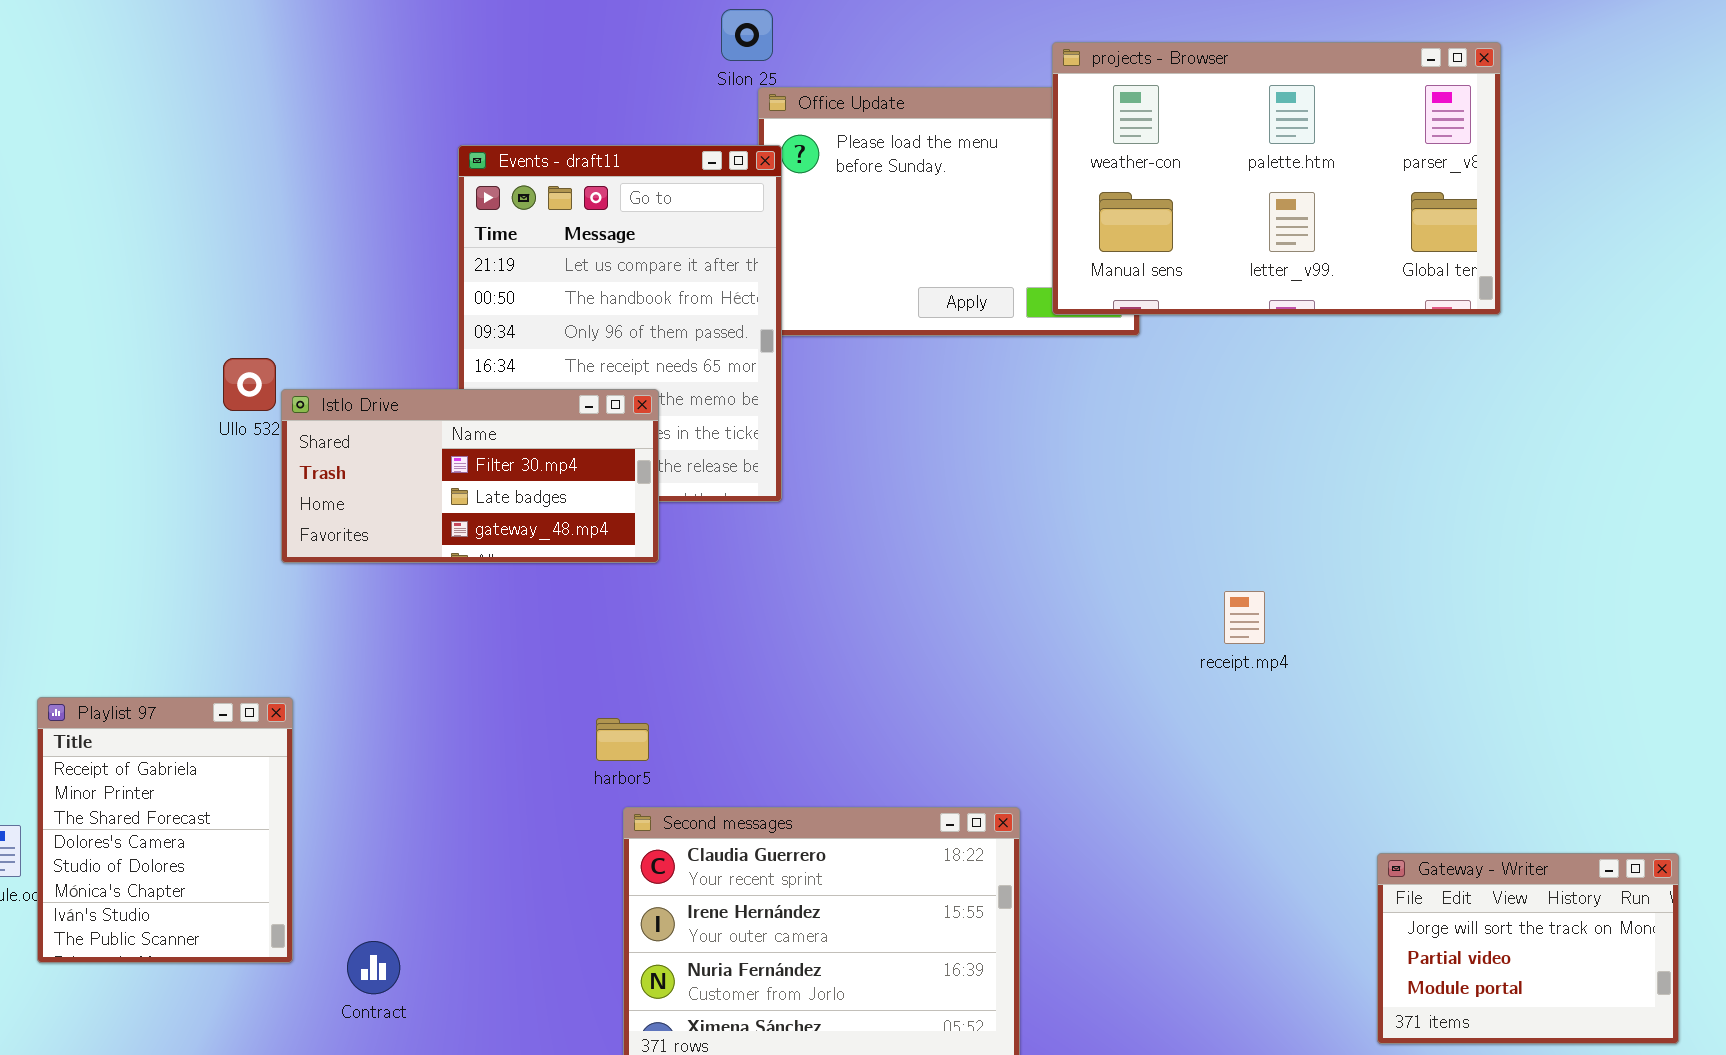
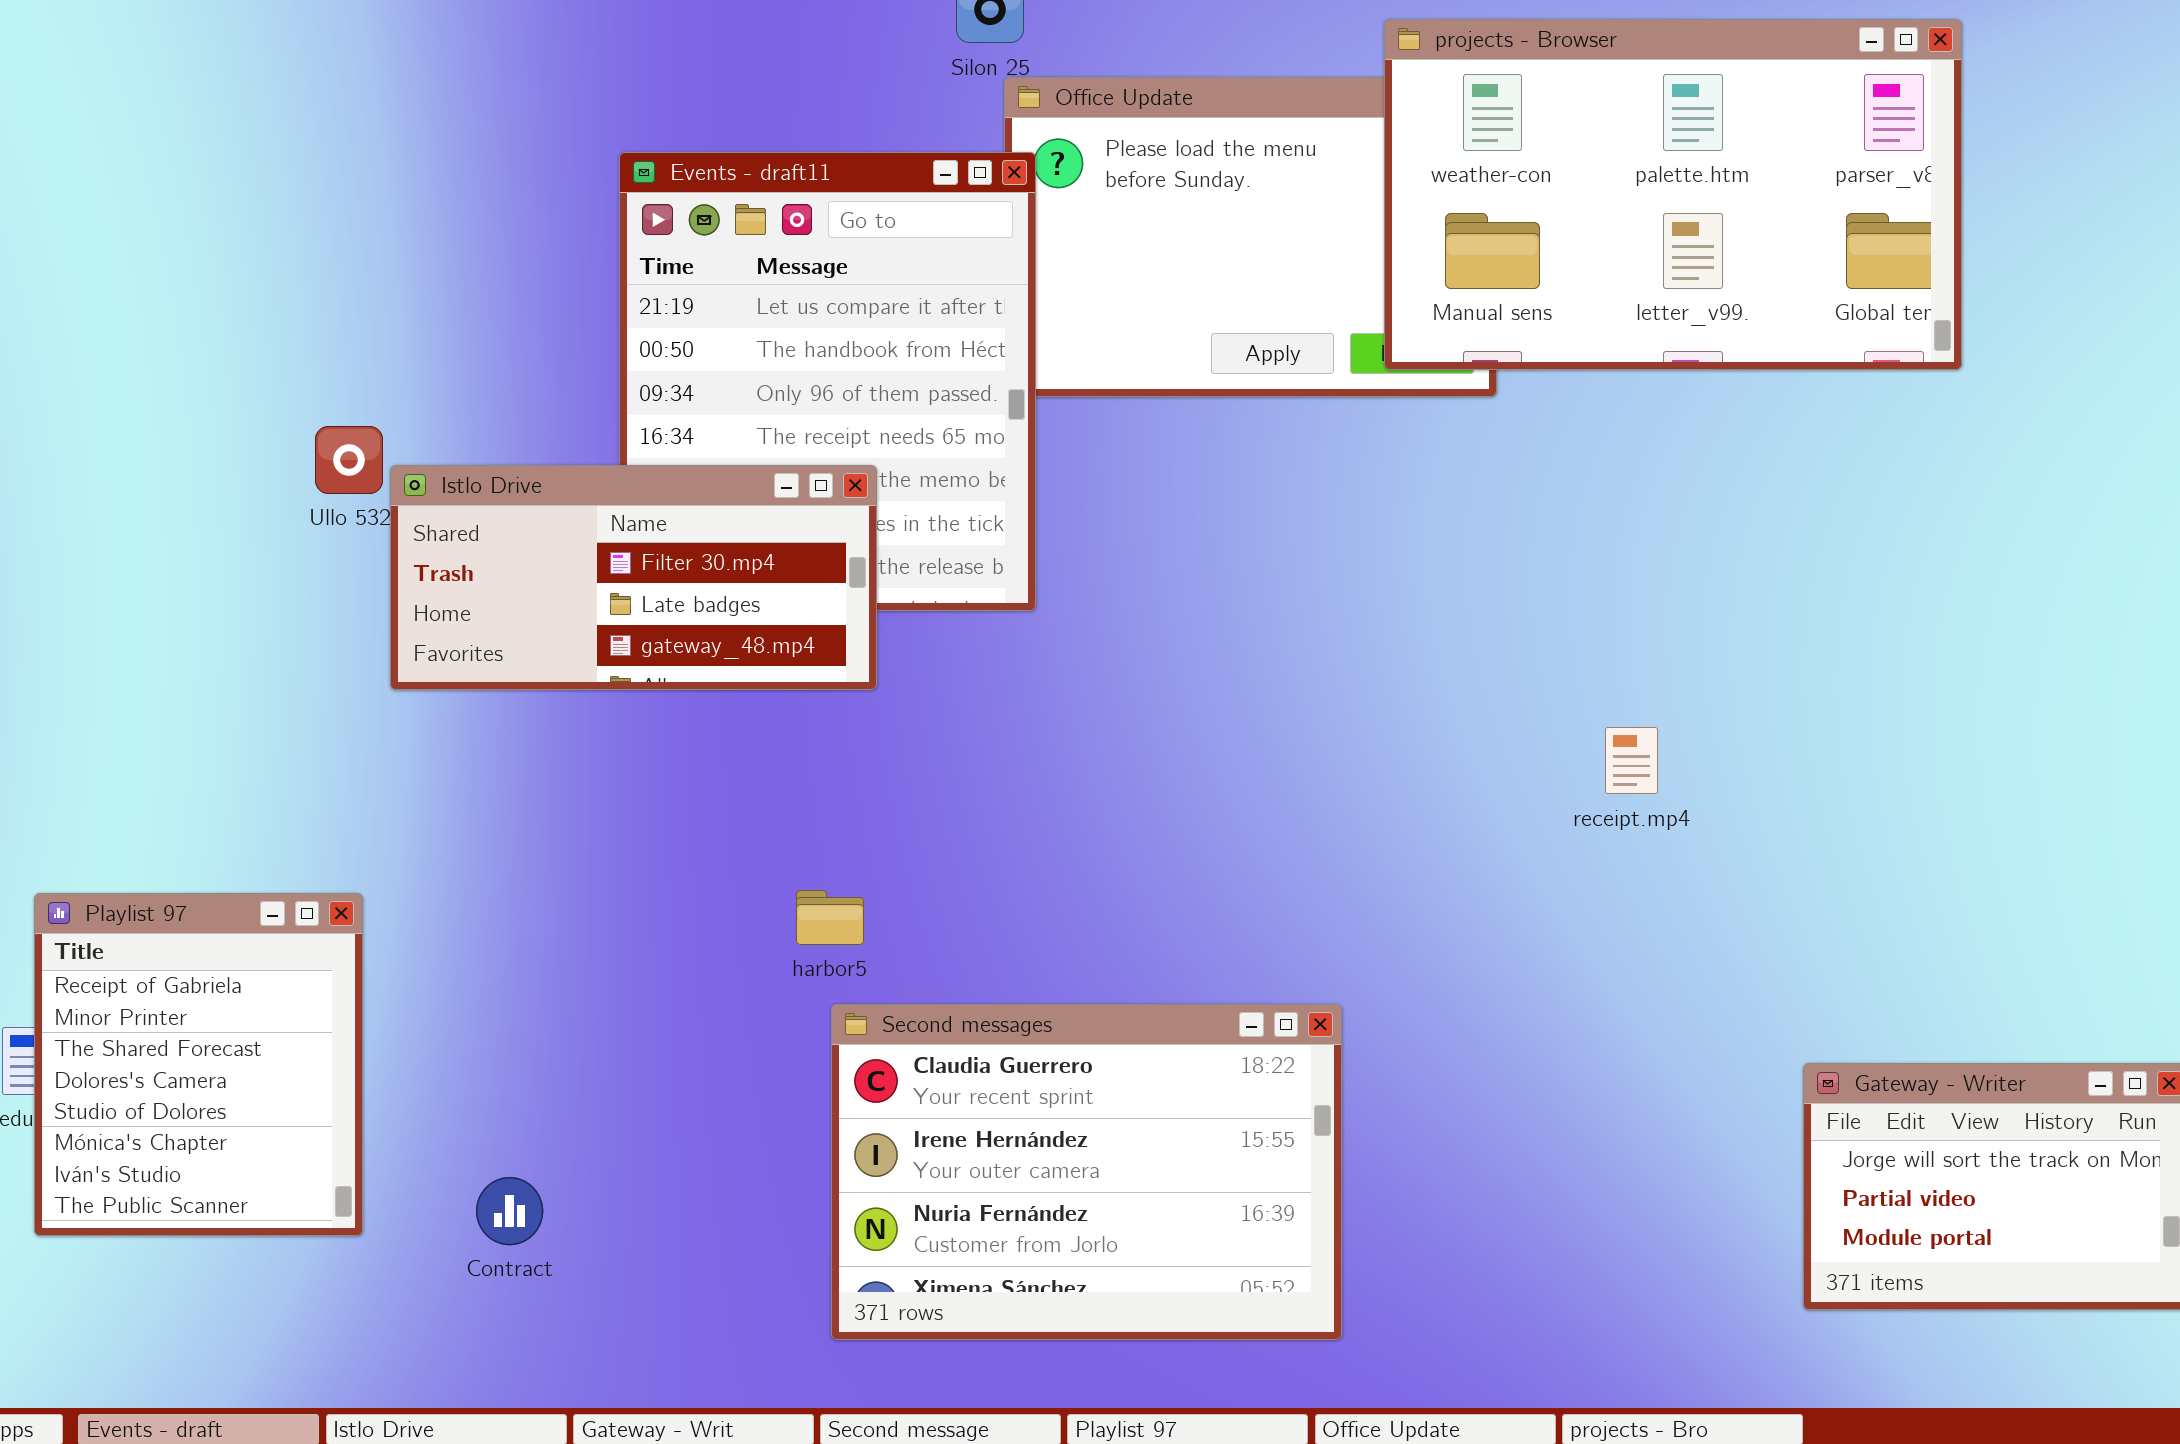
Playlist 97: [37,697,293,963] -> [34,893,363,1236], moved

